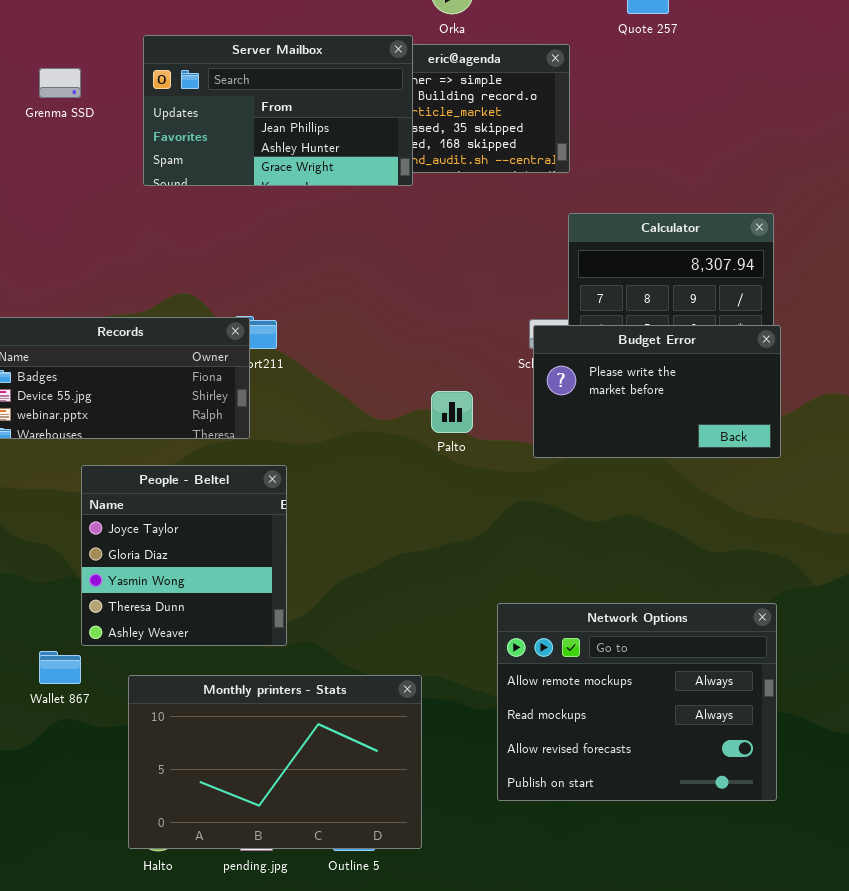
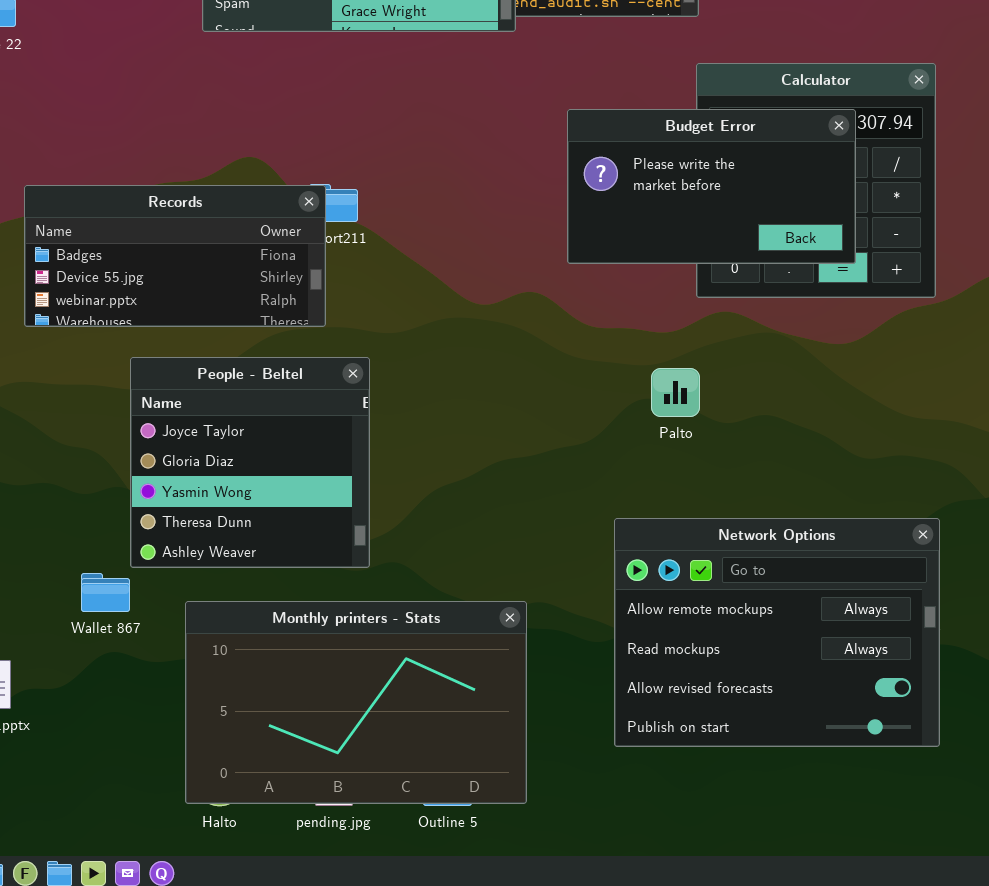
Budget Error: [533,325,781,458] -> [567,109,856,264], moved
Palto: [431,391,473,433] -> [651,368,700,417], moved

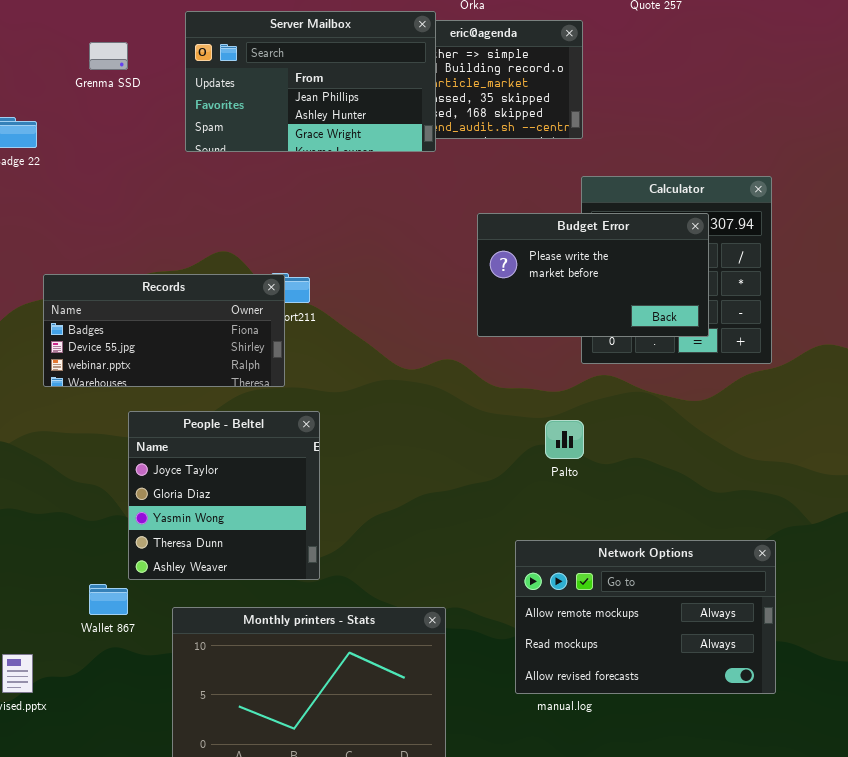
Network Options: [614,518,940,747] -> [515,540,776,694], resized

